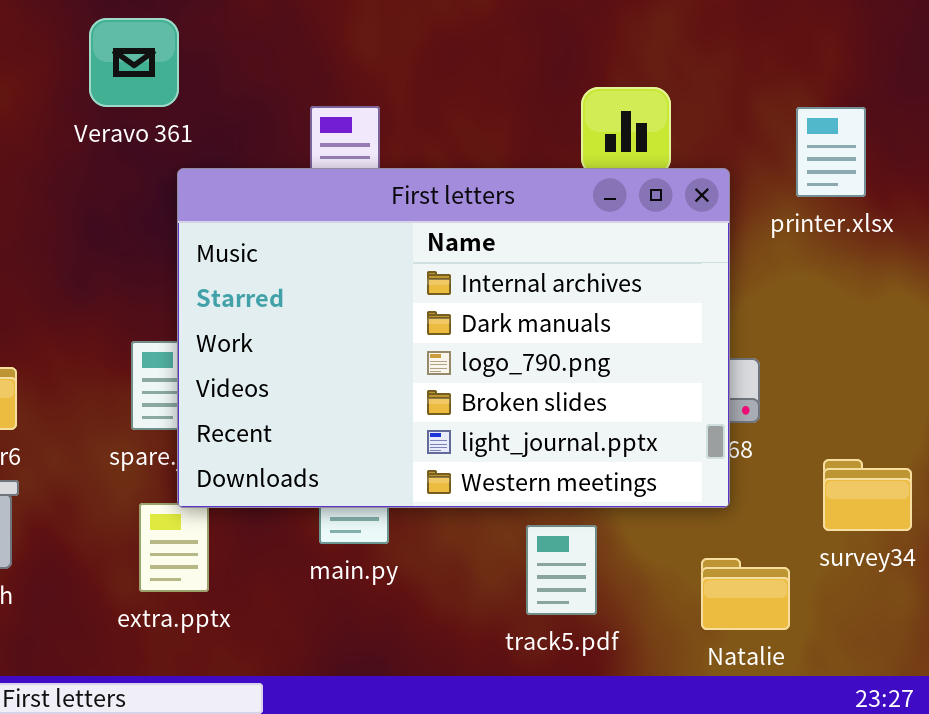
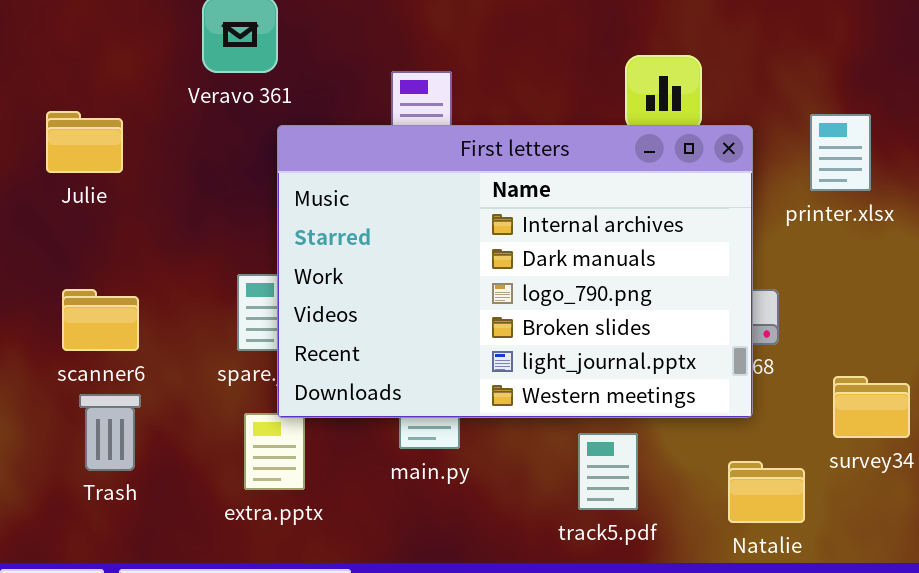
printer.xlsx: [796,107,866,197] -> [810,114,871,191], moved

